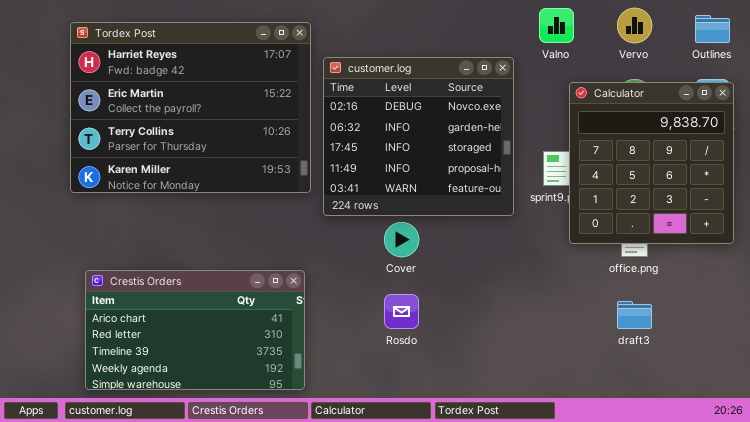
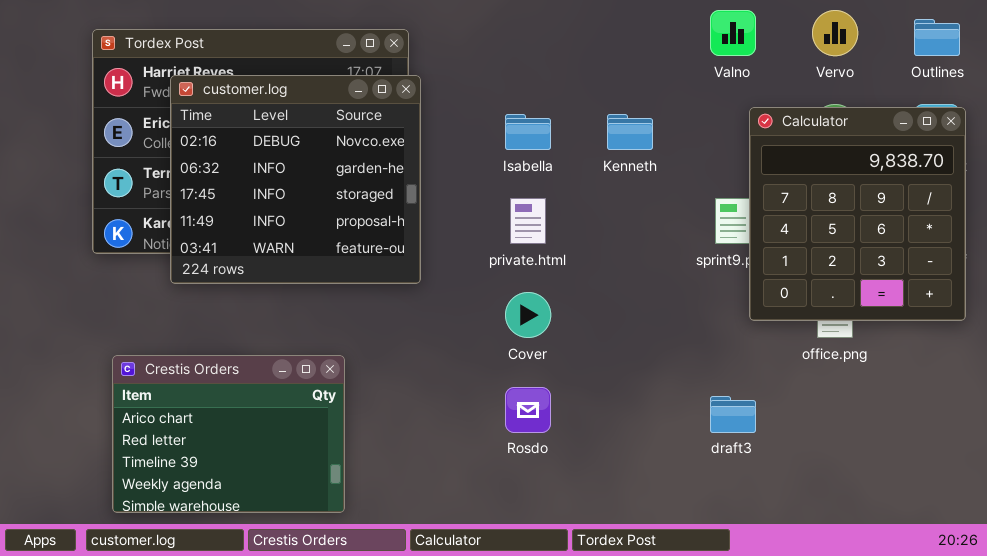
customer.log: [323,57,514,216] -> [170,75,421,284], moved
Crestis Orders: [85,270,305,390] -> [112,355,345,513], resized
draft3: [617,301,652,329] -> [710,396,756,433], moved

